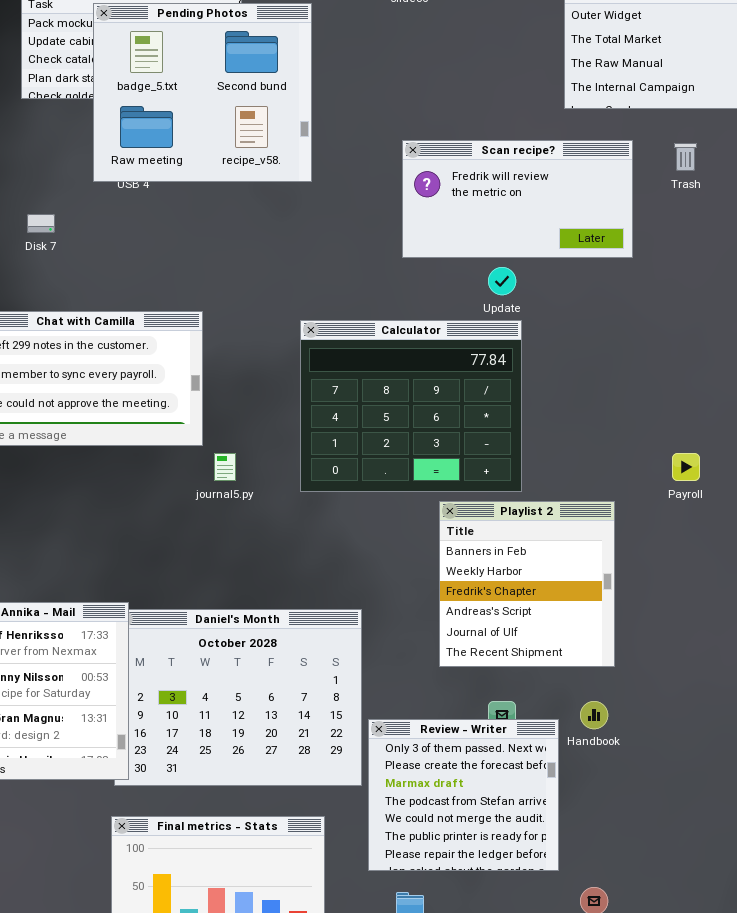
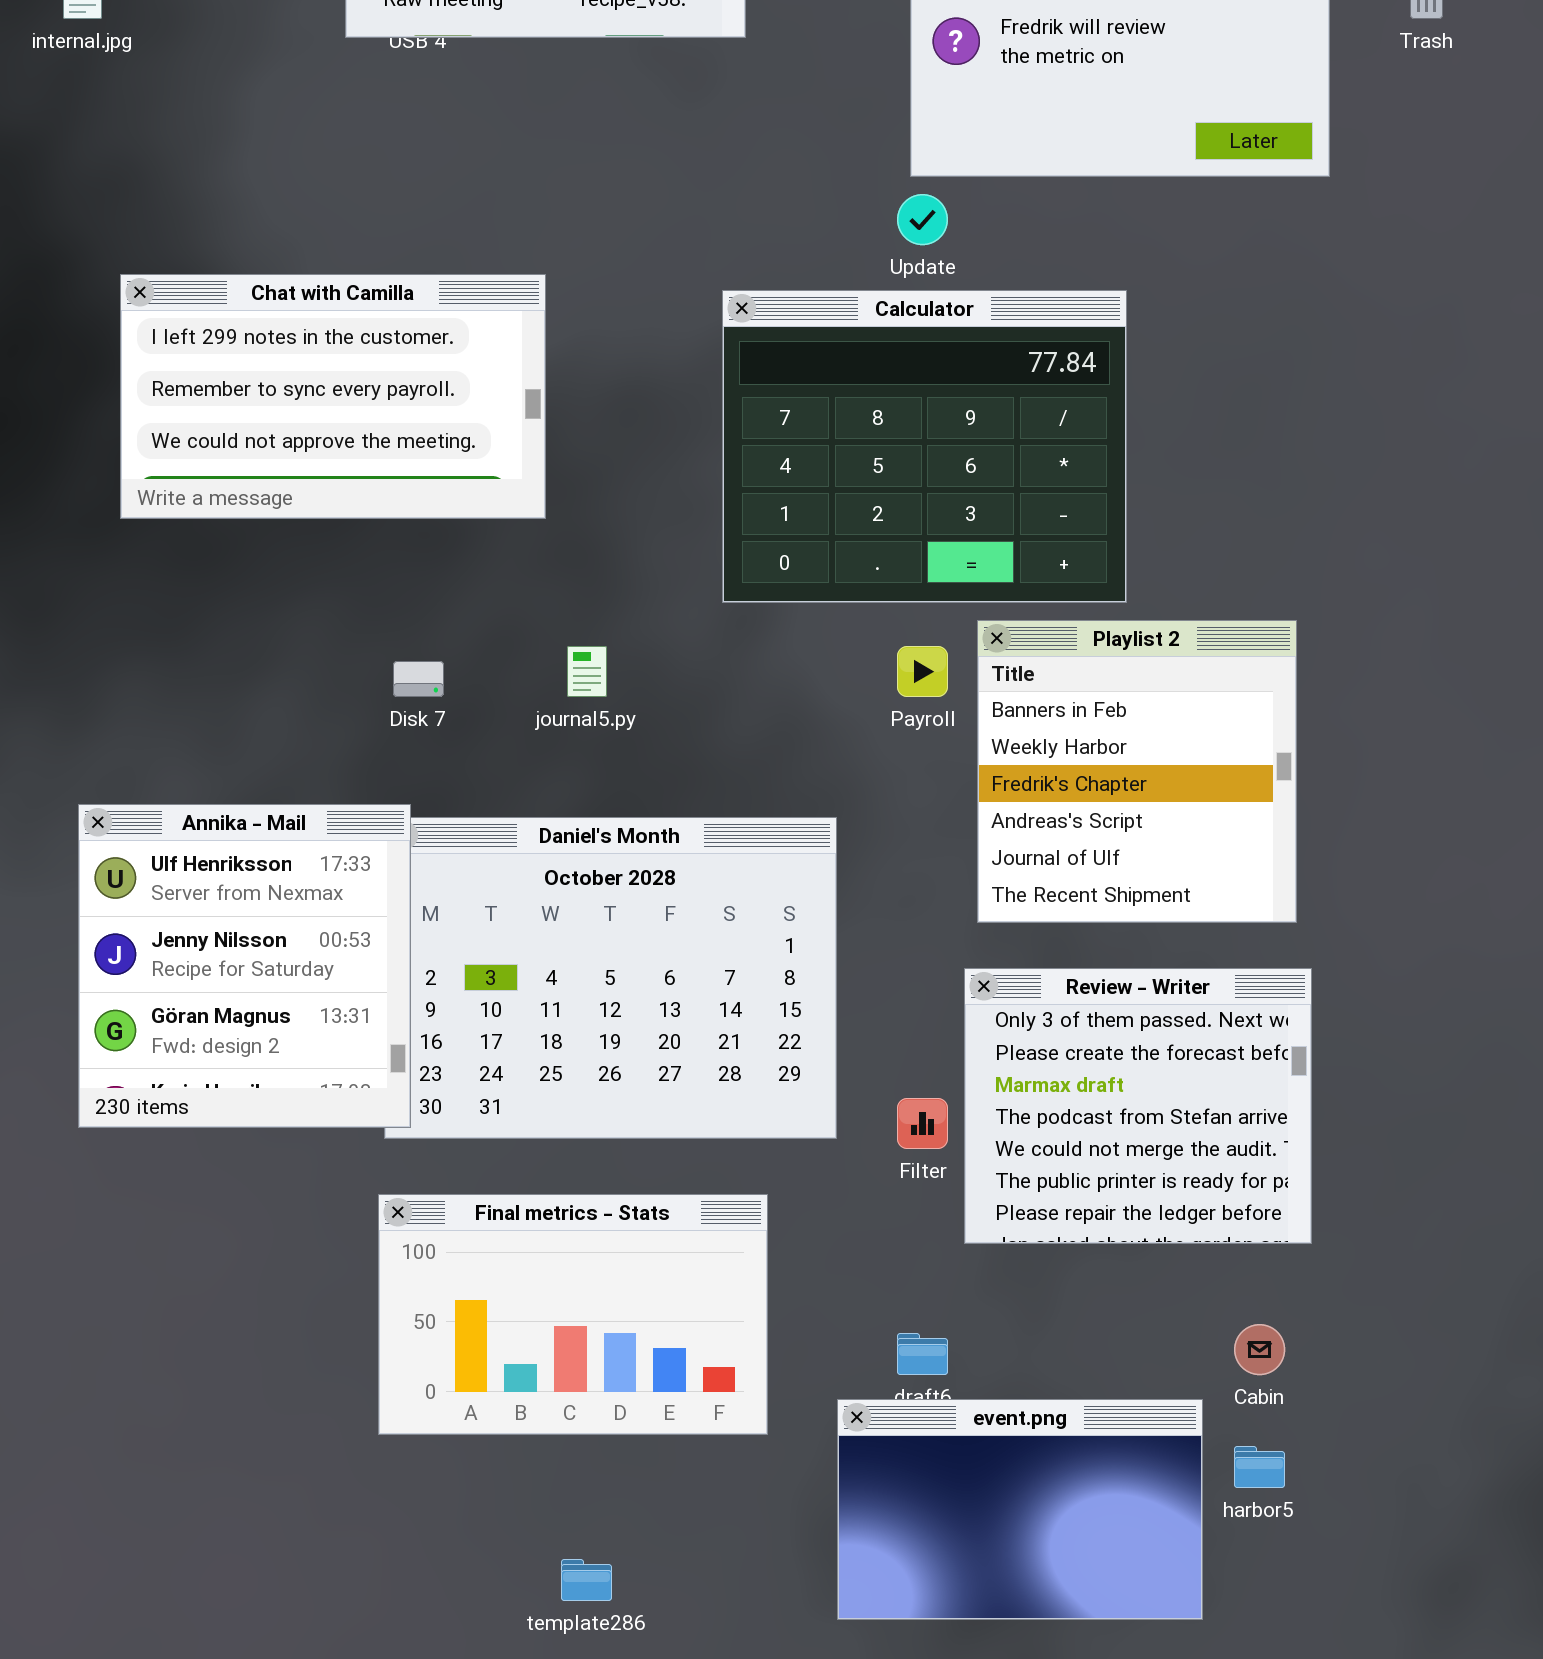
Disk 7: [27,214,55,233] -> [393,661,444,697], moved
Update: [488,267,516,295] -> [897,194,948,245], moved
journal5.py: [214,453,236,481] -> [567,646,607,697], moved
Payroll: [672,453,700,481] -> [897,646,948,697], moved
Review - Writer: [368,719,559,871] -> [964,968,1312,1244], moved

